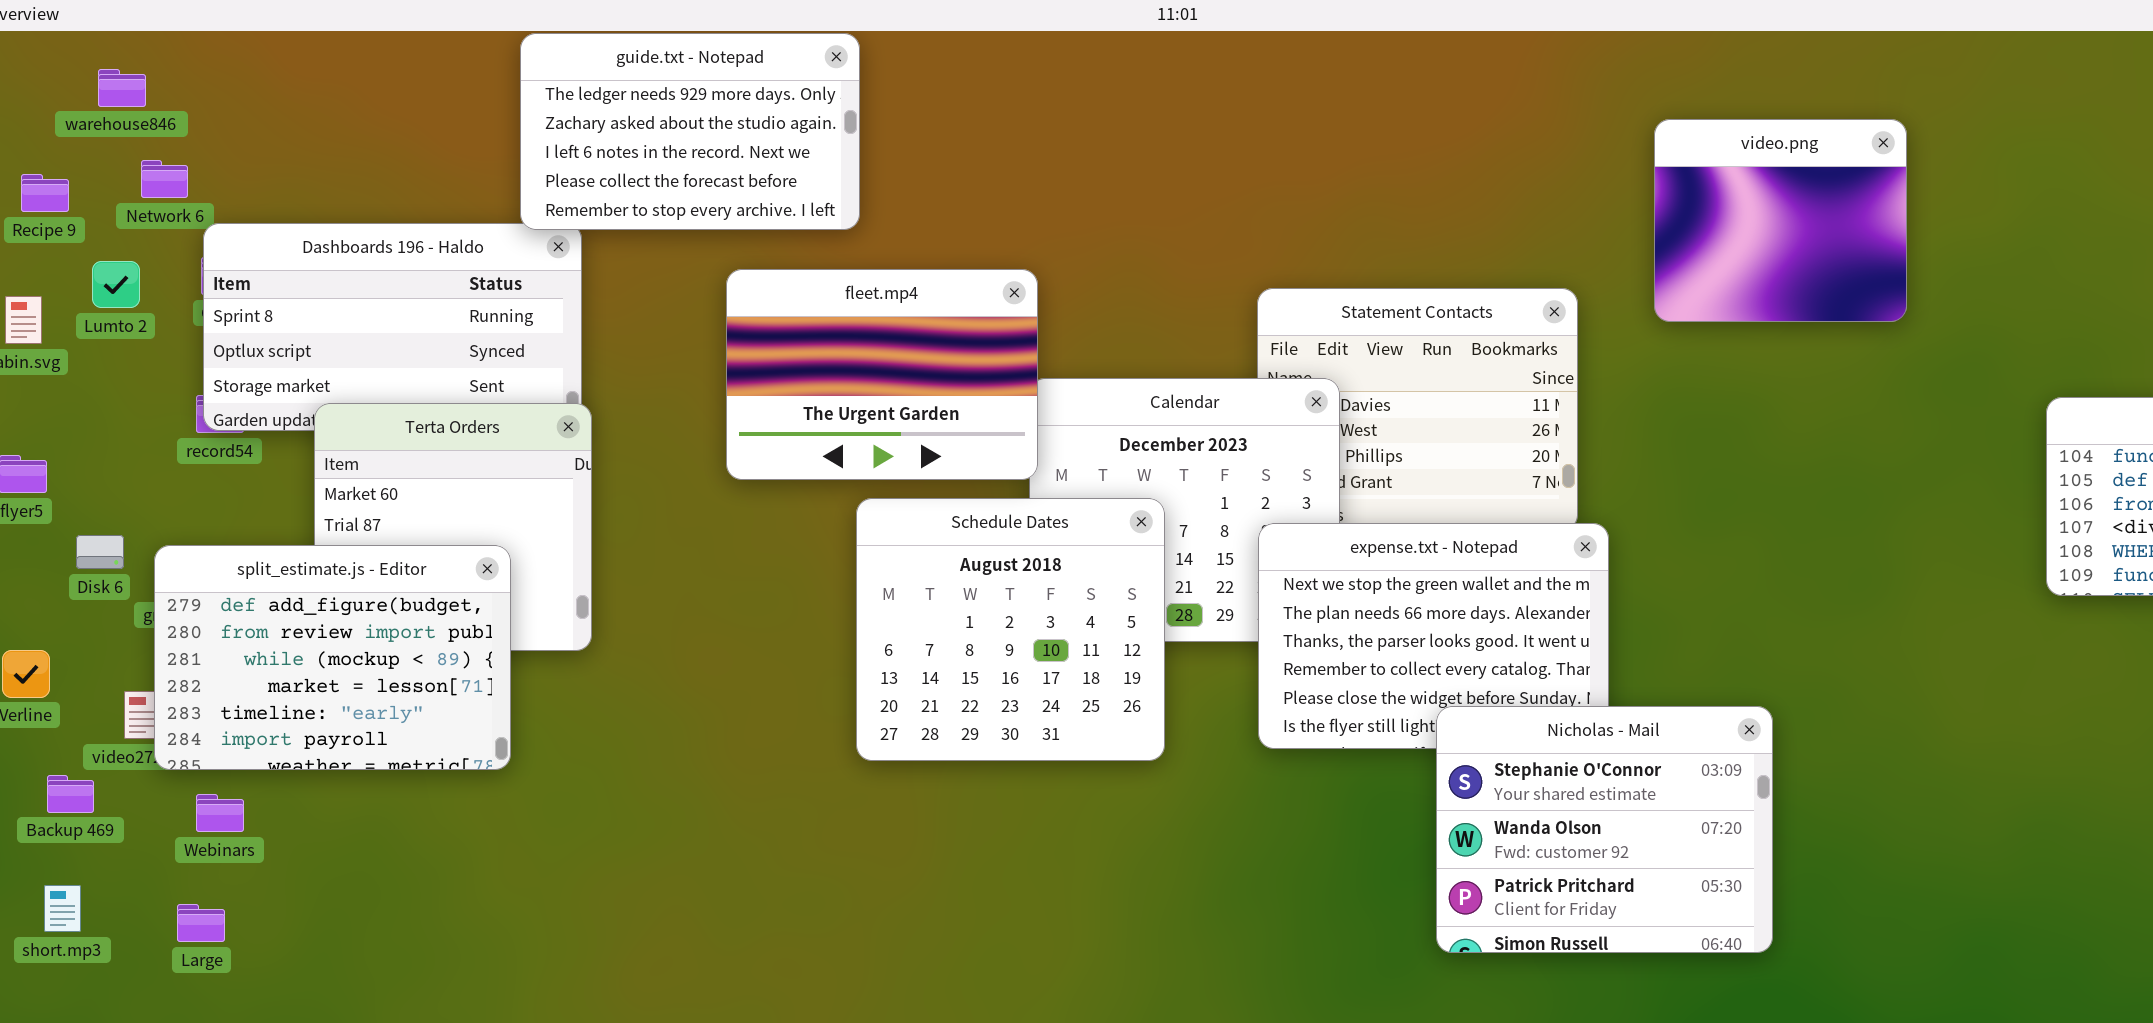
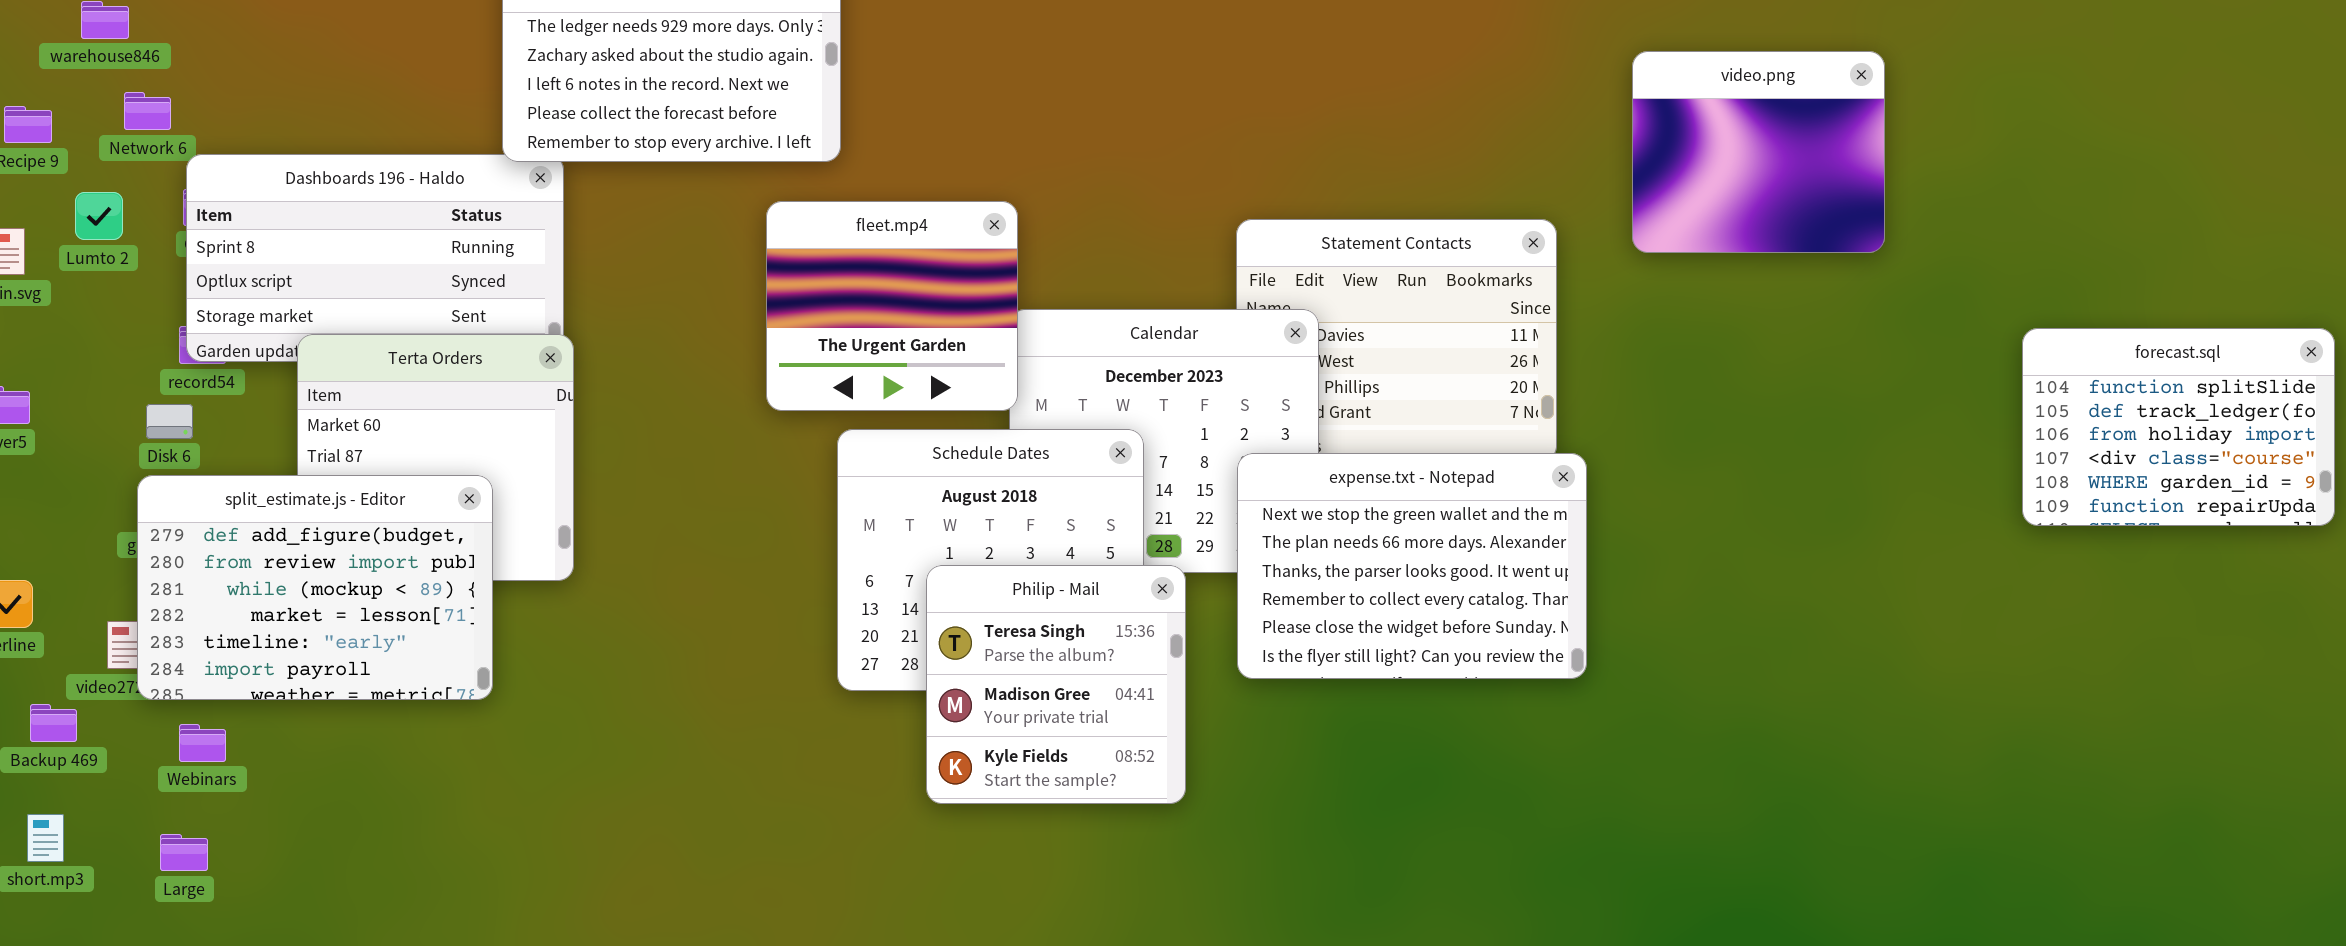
fleet.mp4: [726,269,1038,480] -> [766,201,1018,411], resized
Disk 6: [76,535,124,569] -> [146,404,193,439], moved
Philip - Mail: none -> [926,565,1186,804], opened
Nicholas - Mail: [1436,706,1773,953] -> none, closed

